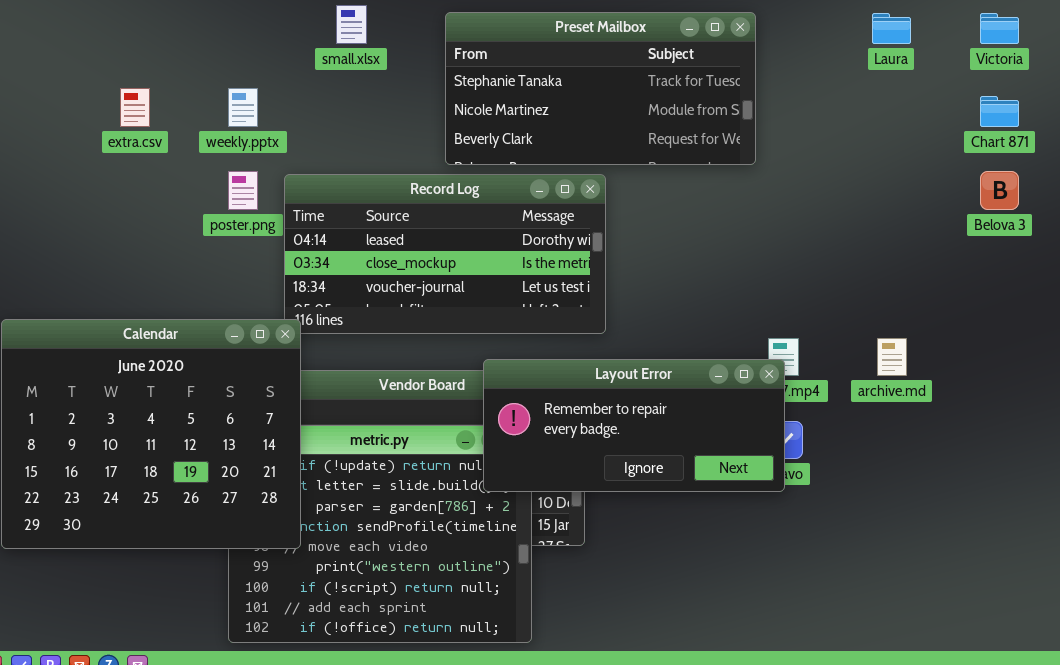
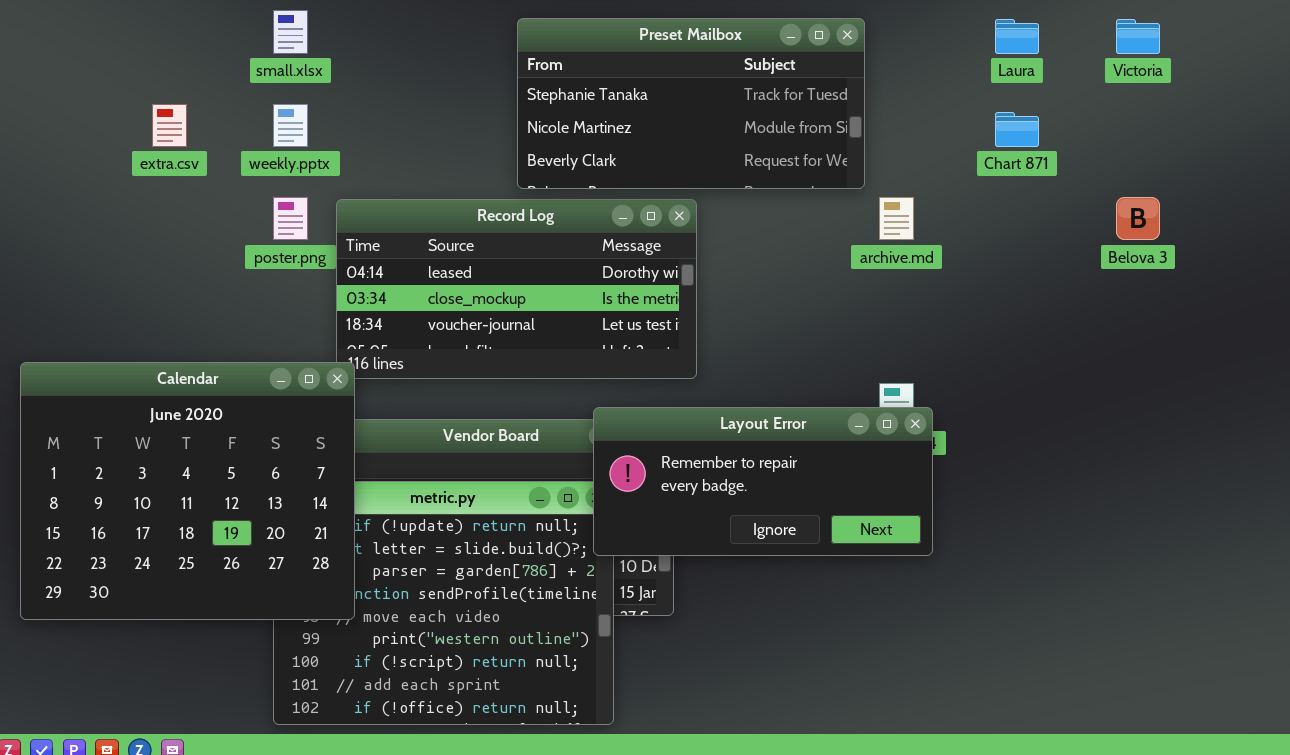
small.xlsx: [336,5,367,44] -> [273,10,308,54], moved
Chart 871: [980,96,1019,127] -> [995,112,1039,147], moved
archive.md: [877,338,907,376] -> [879,197,914,240], moved
Layout Error: [483,359,785,492] -> [593,407,933,556], moved

